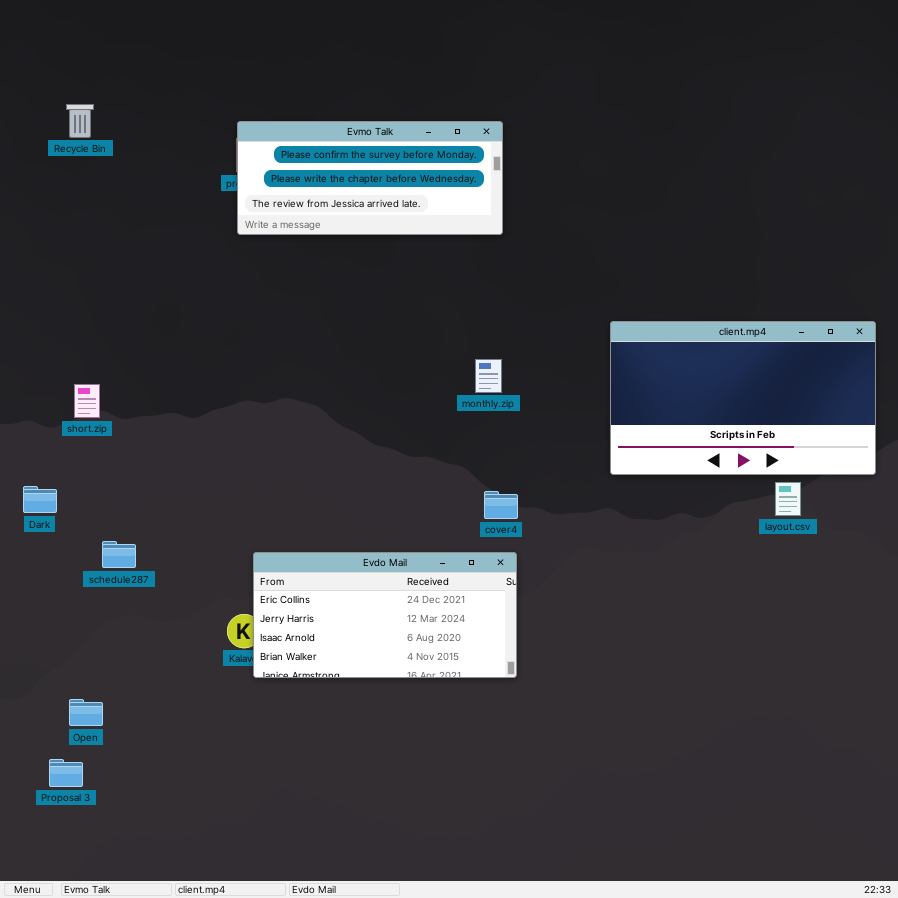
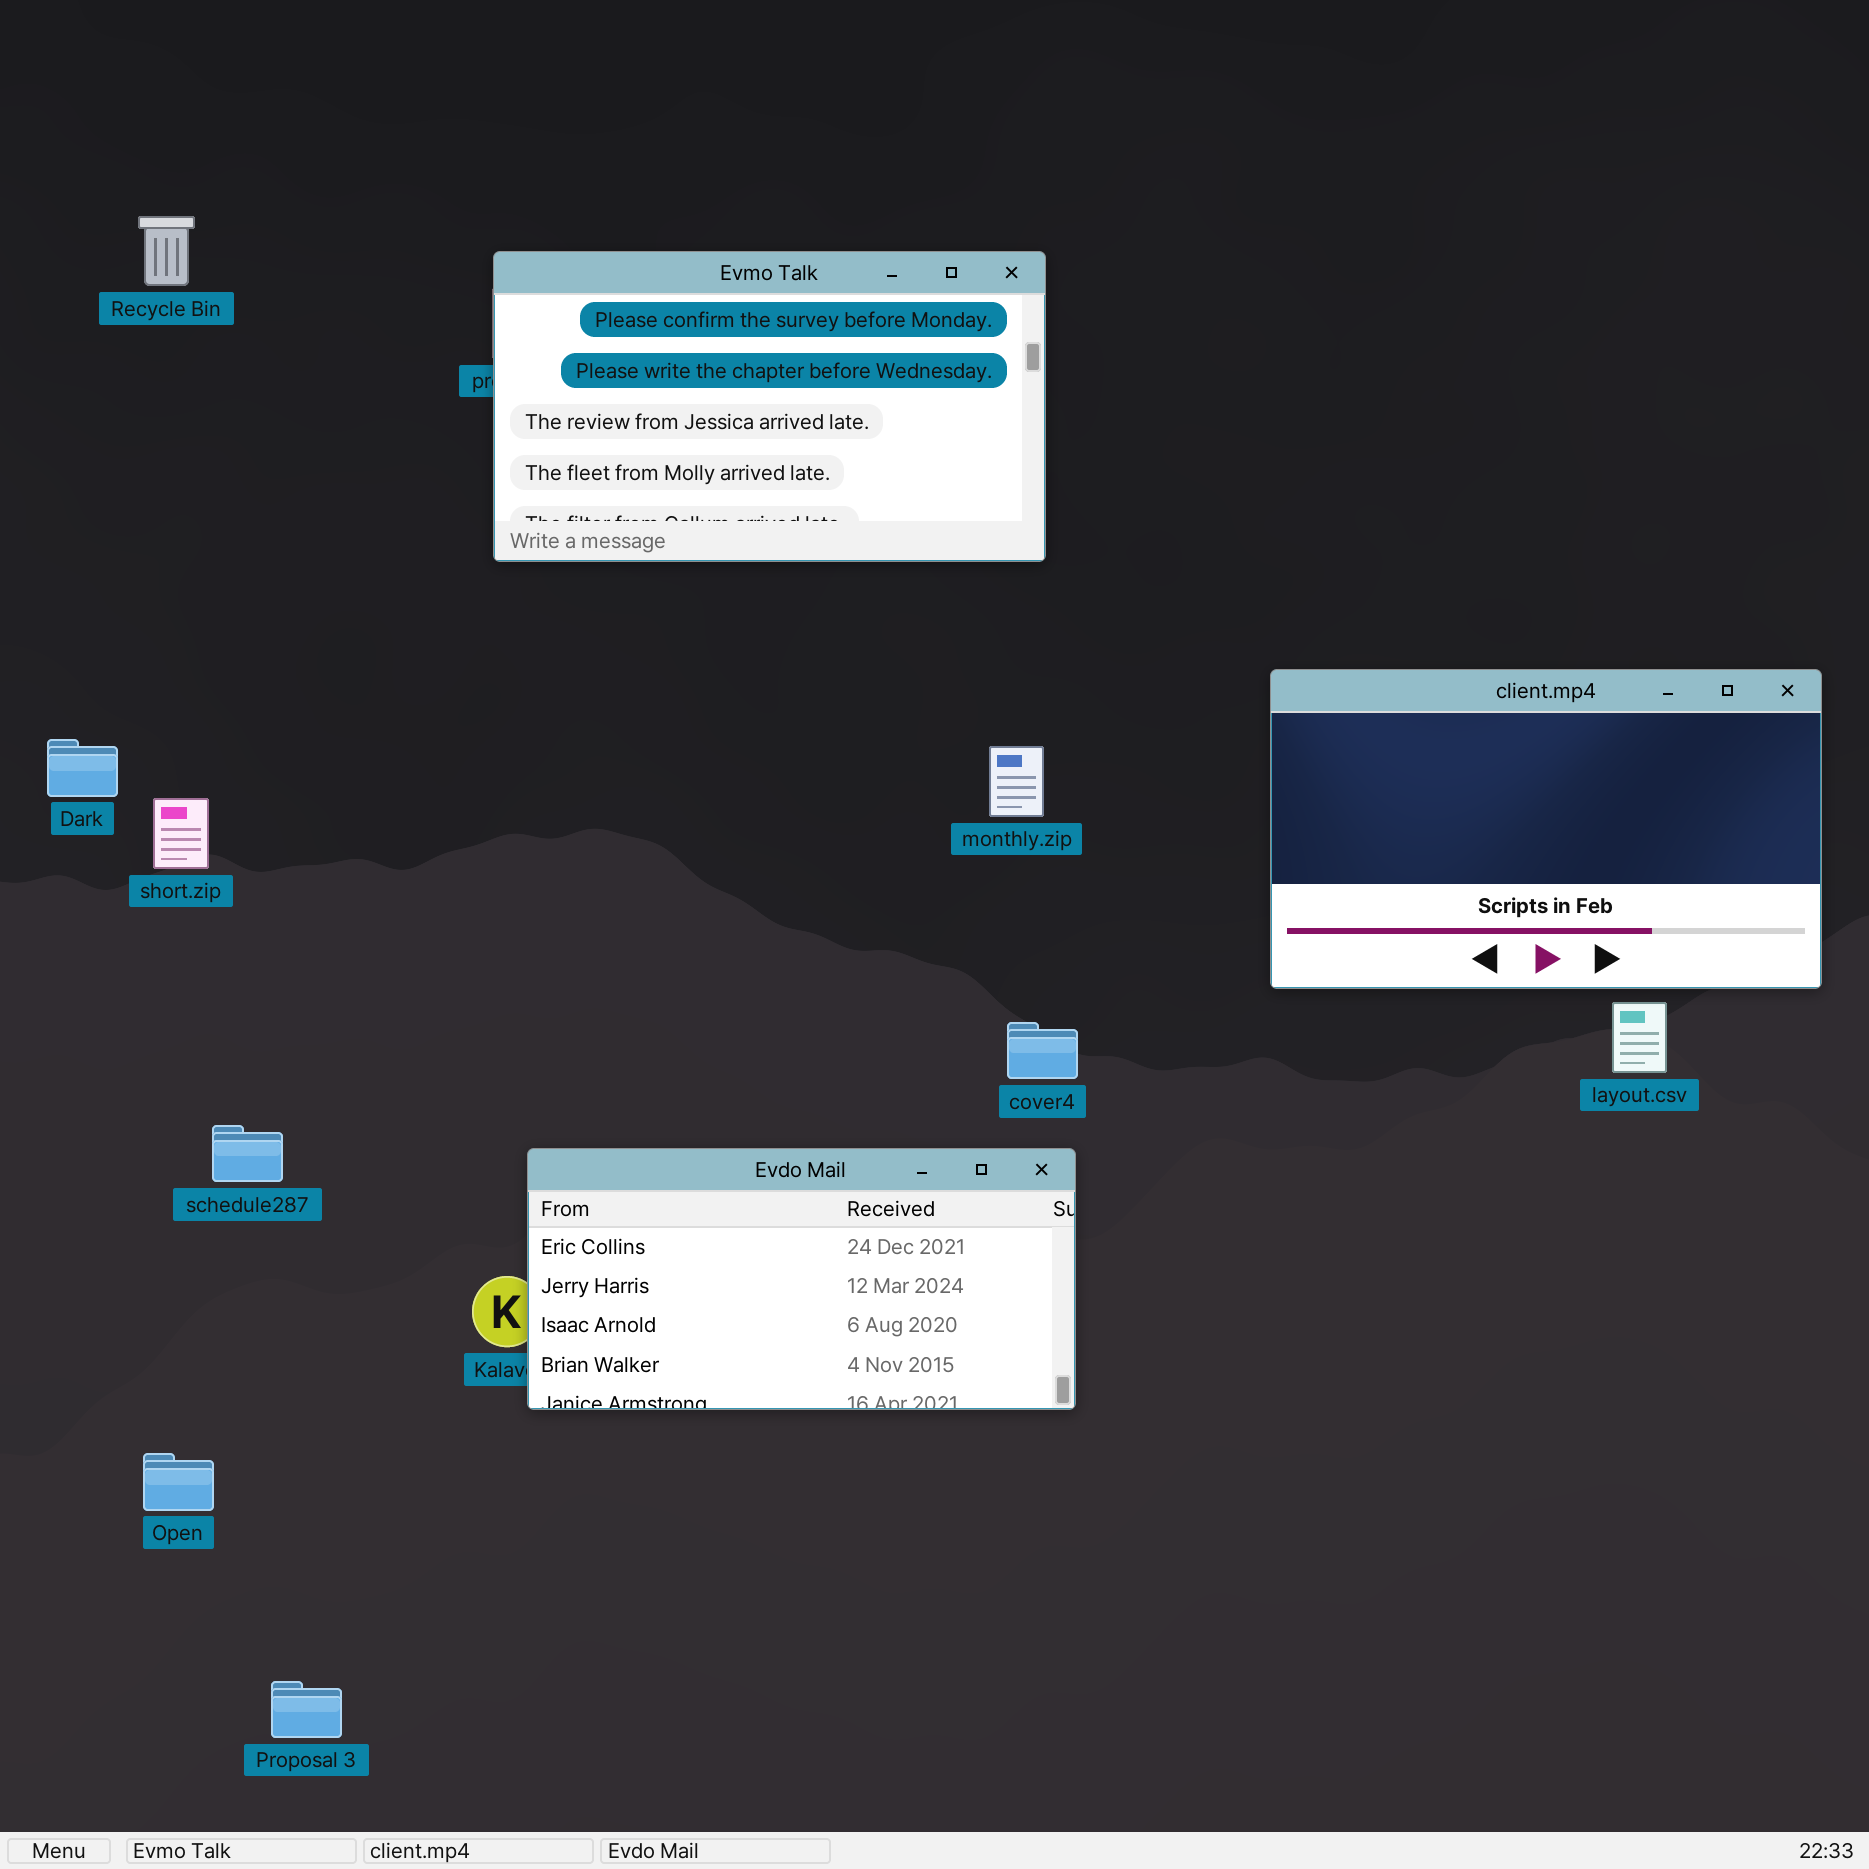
Evmo Talk: [237,121,503,235] -> [493,251,1046,562], resized
Dark: [23,486,57,513] -> [47,739,118,797], moved
Proposal 3: [49,759,83,787] -> [271,1681,342,1738], moved

